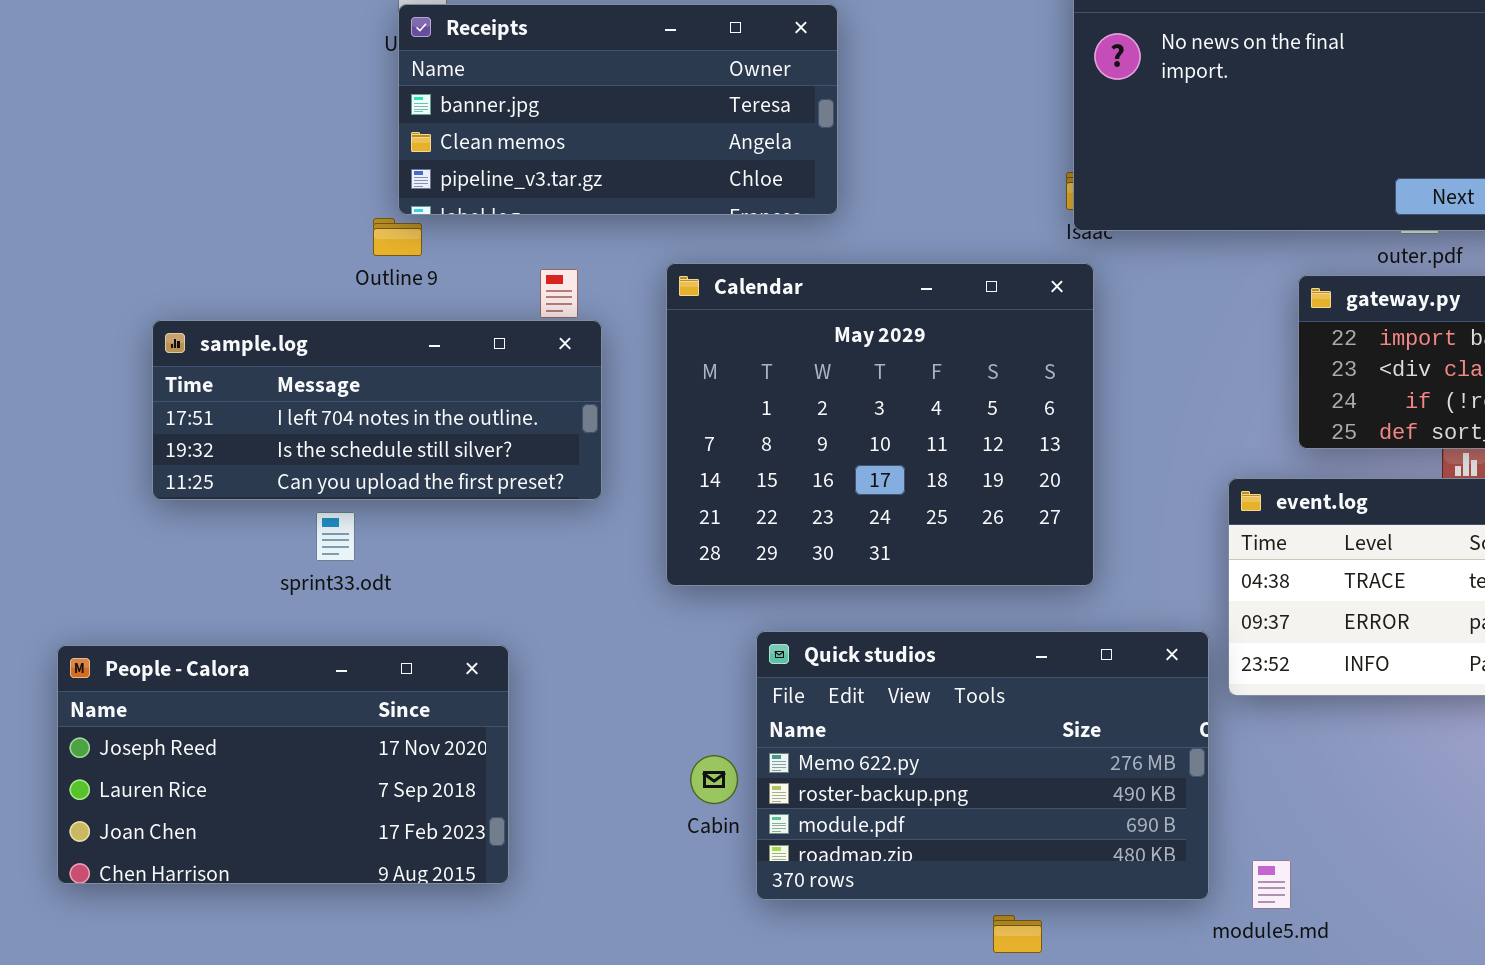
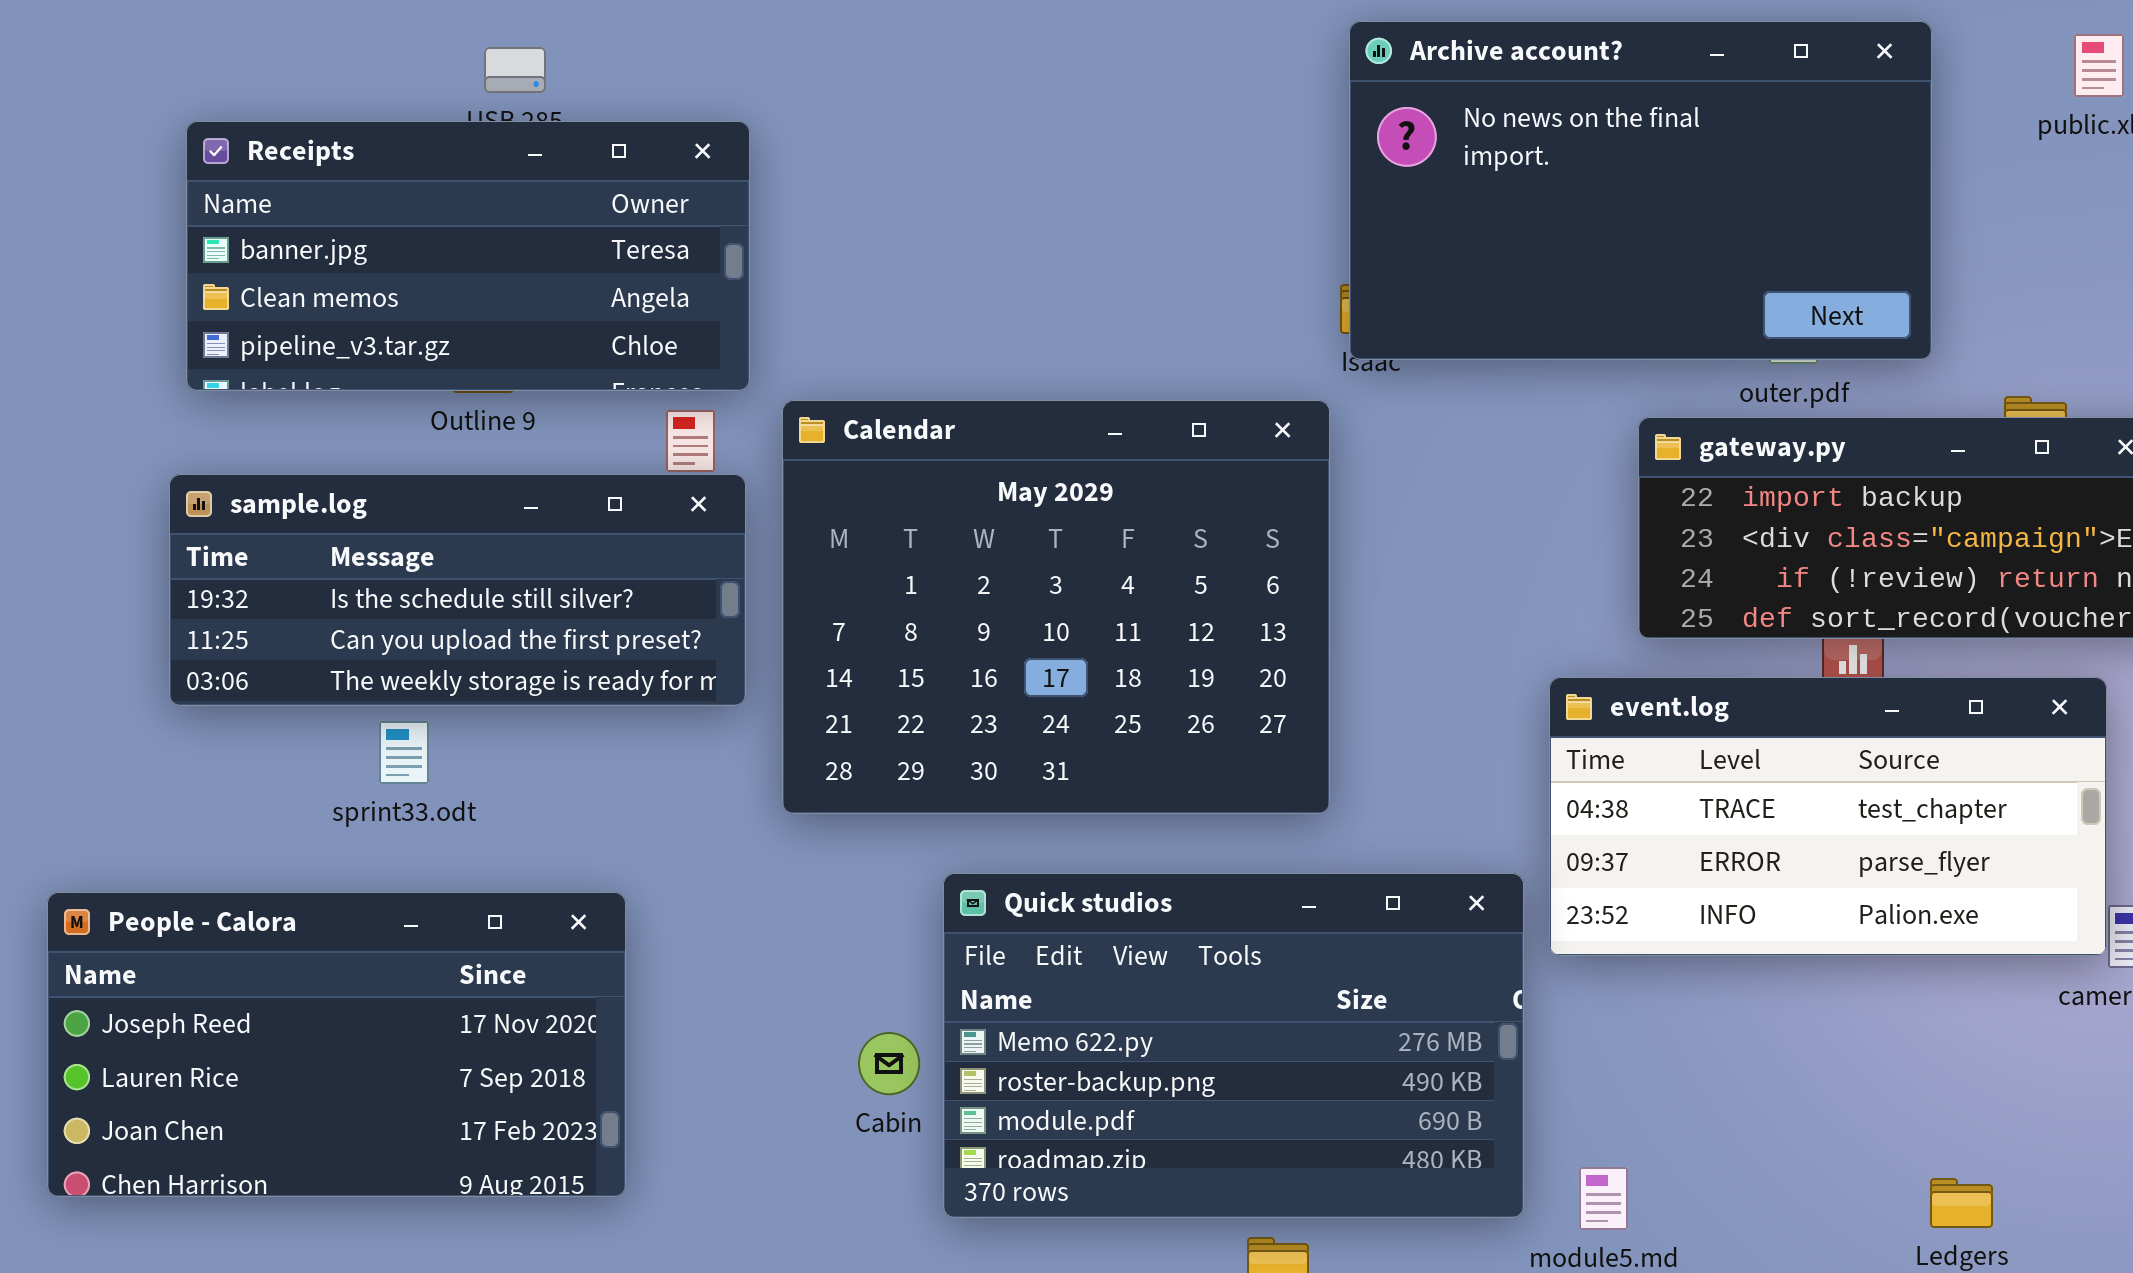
Receipts: [398,4,838,215] -> [186,121,750,391], moved
Calendar: [666,263,1094,586] -> [782,400,1330,814], moved
sample.log: [152,320,602,500] -> [169,474,746,706], scrolled down 1 row

